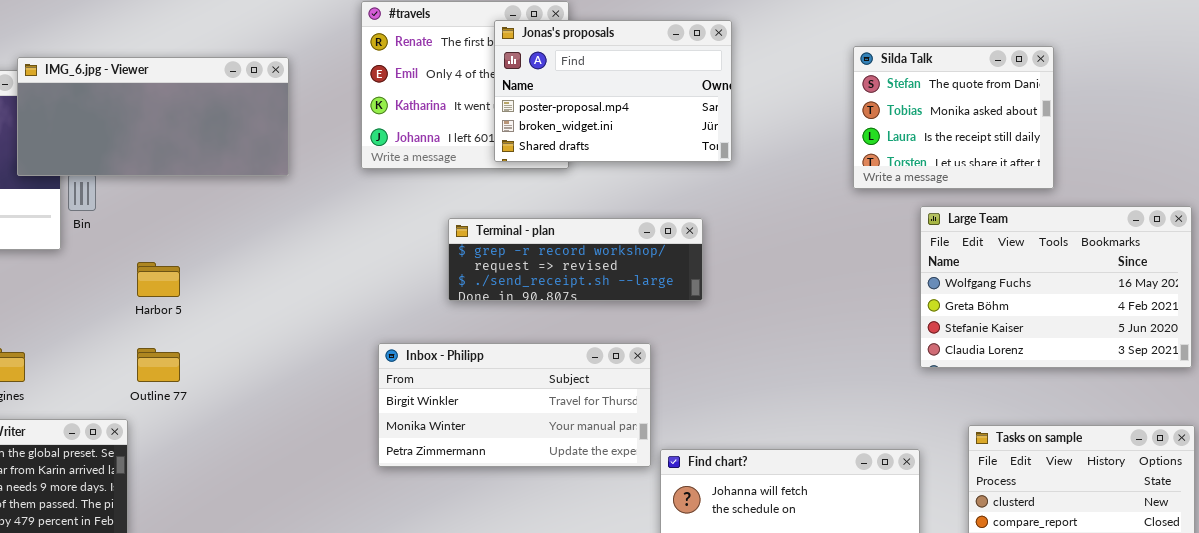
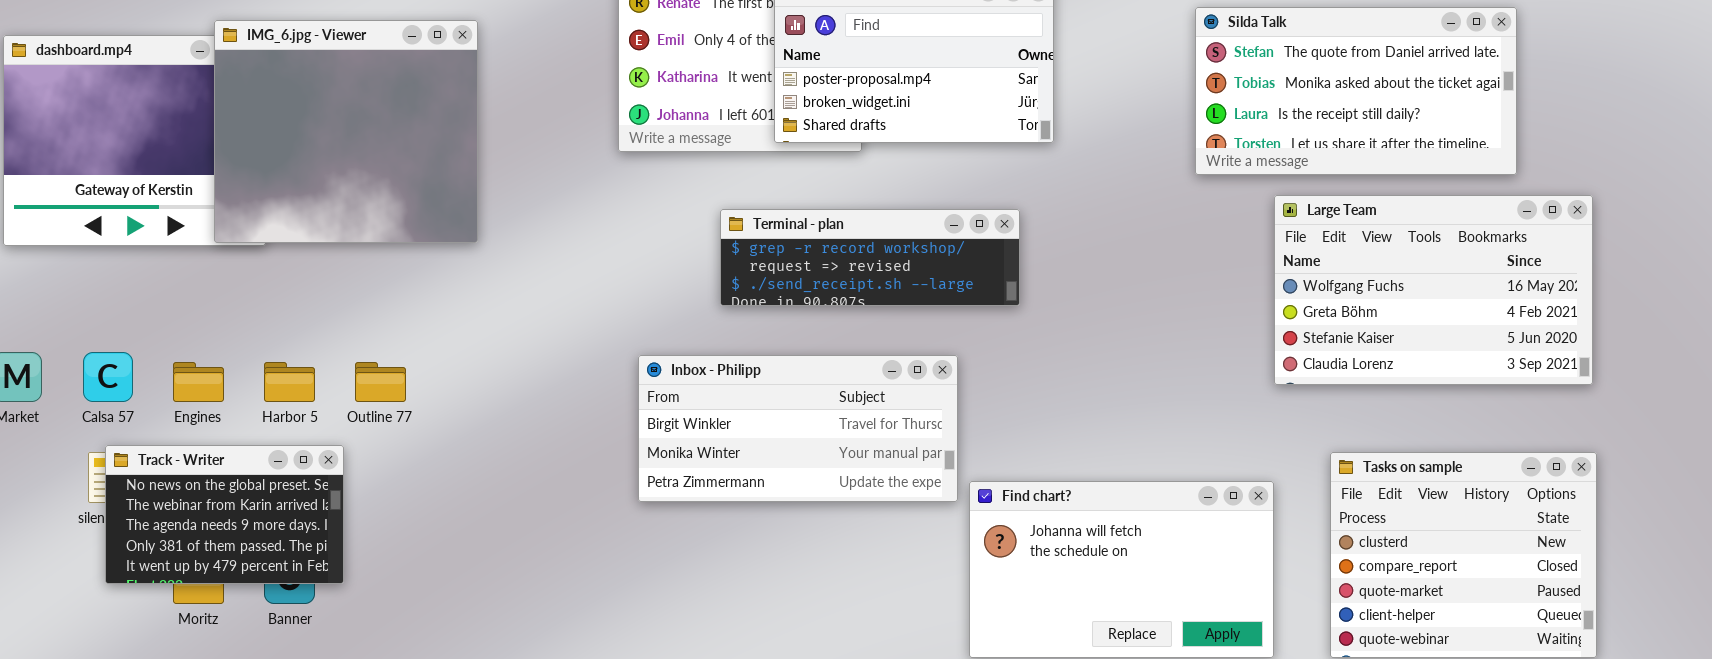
Silda Talk: [853,46,1054,189] -> [1195,7,1517,175], resized
IMG_6.jpg - Viewer: [17,57,289,176] -> [214,20,478,243], resized
Harbor 5: [137,262,180,297] -> [264,362,315,402], moved

